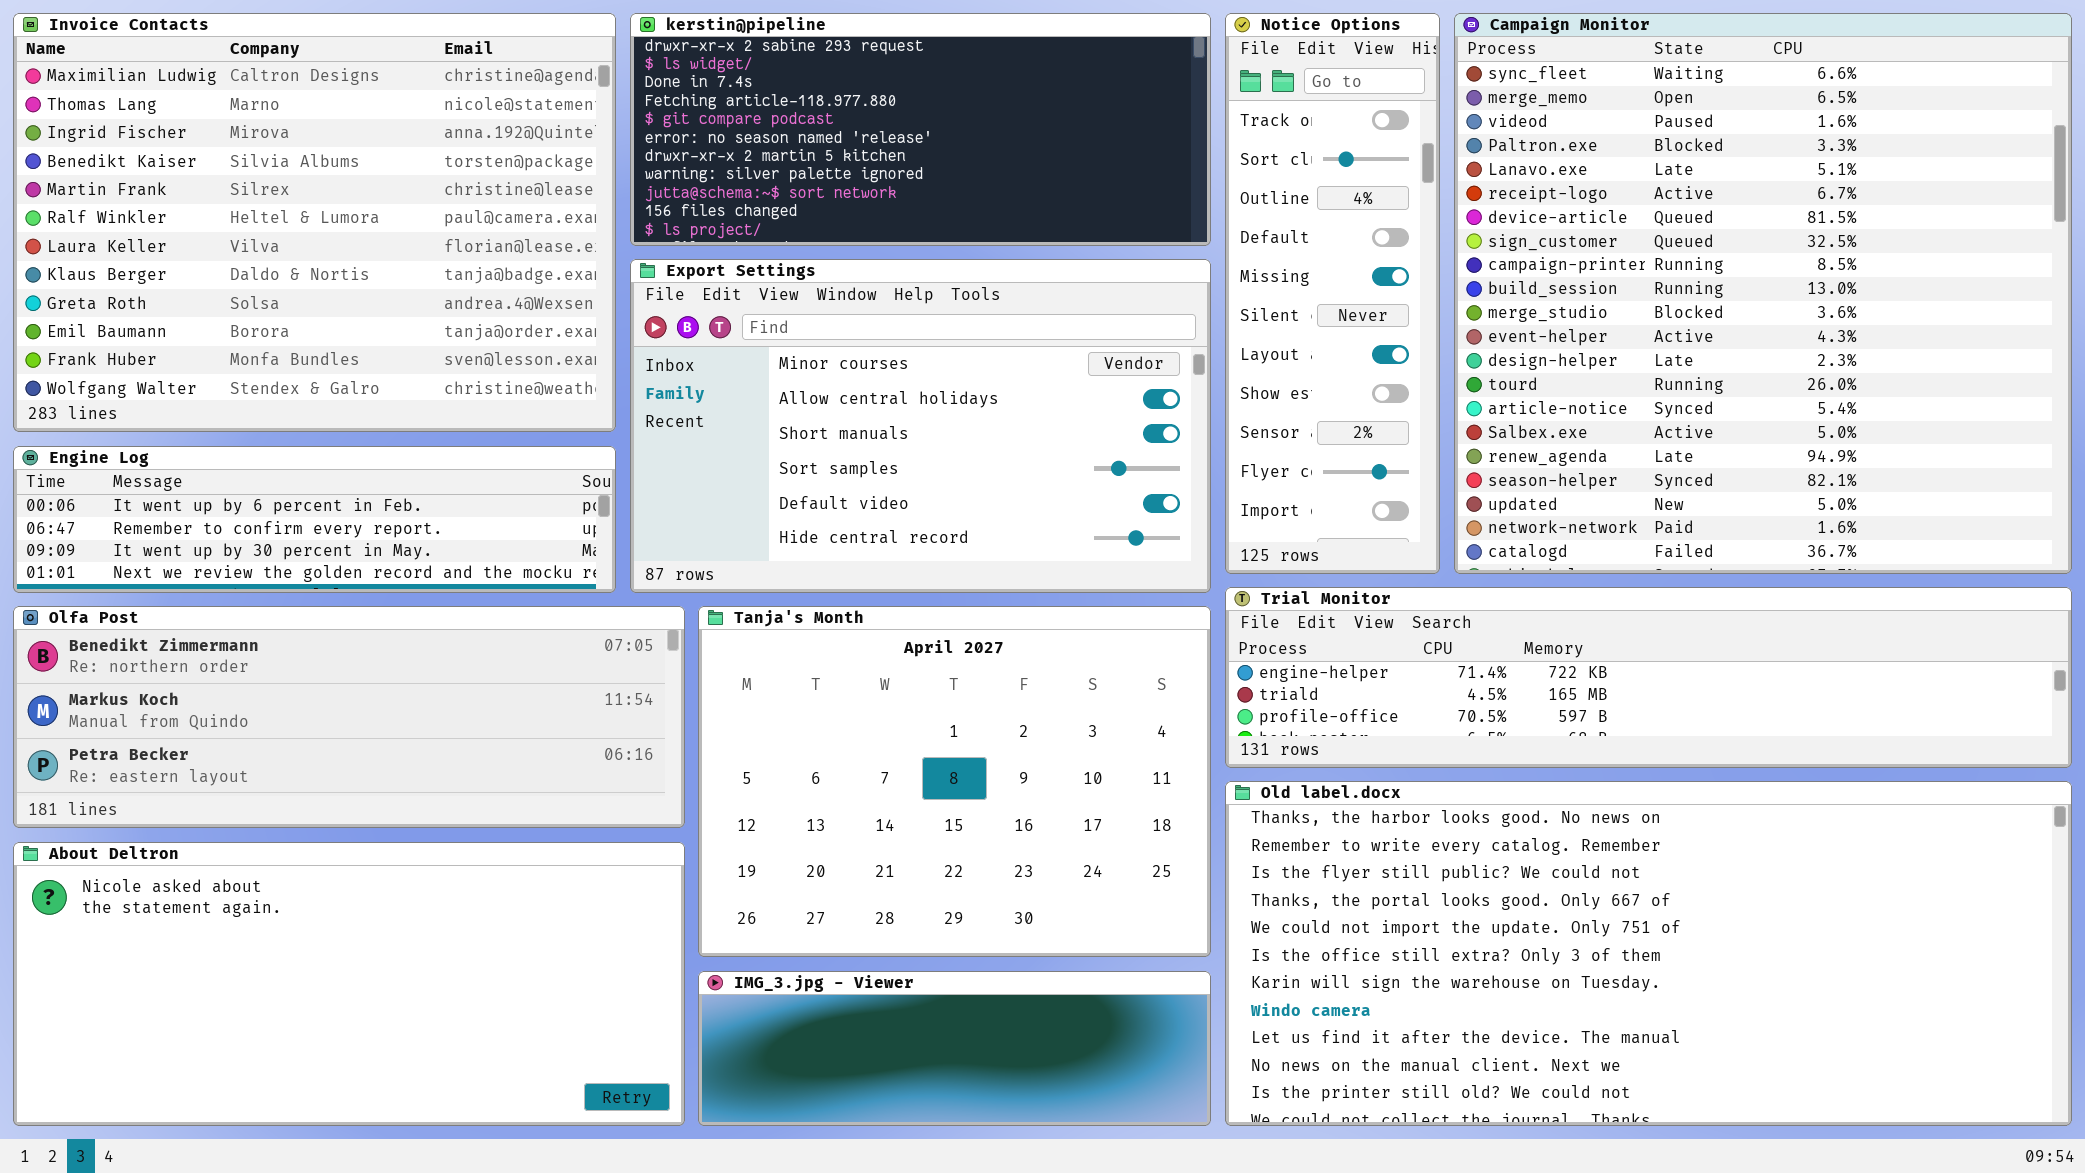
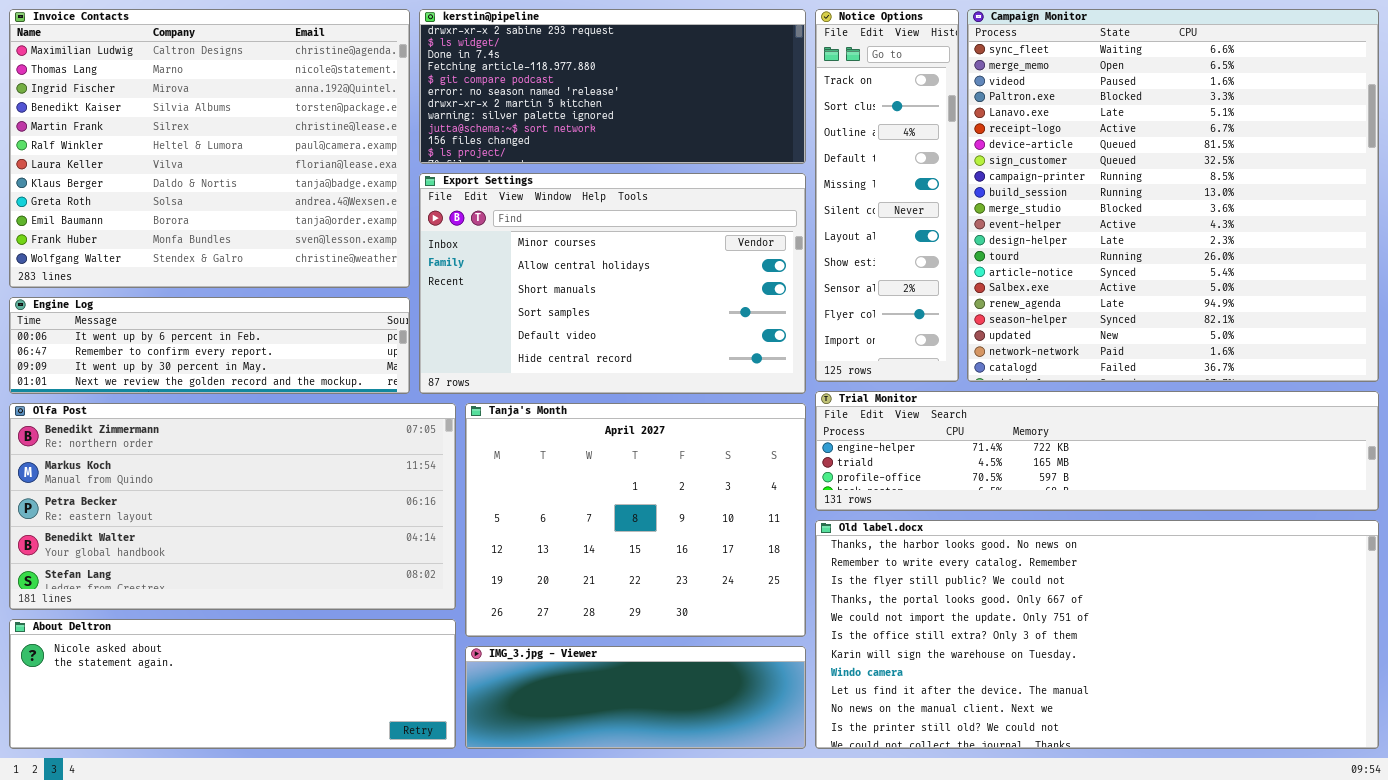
Olfa Post: [13,606,685,828] -> [9,403,456,610], resized
About Deltron: [13,842,685,1126] -> [9,619,456,749], resized

